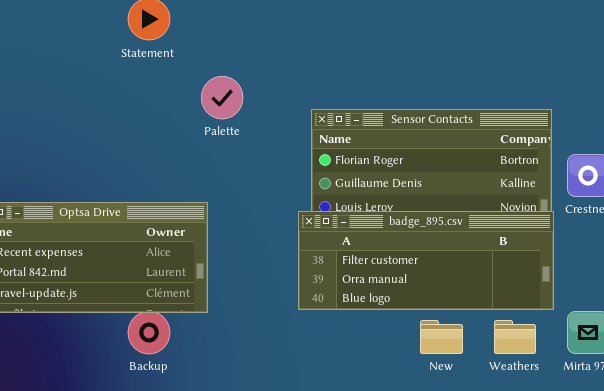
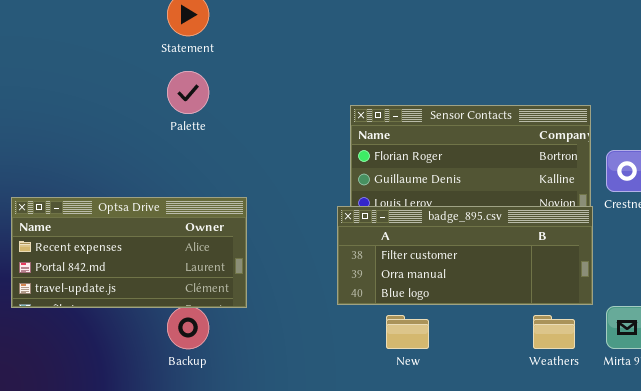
Palette: [201,76,243,119] -> [167,71,209,114], moved
New: [420,320,463,354] -> [386,315,429,349], moved

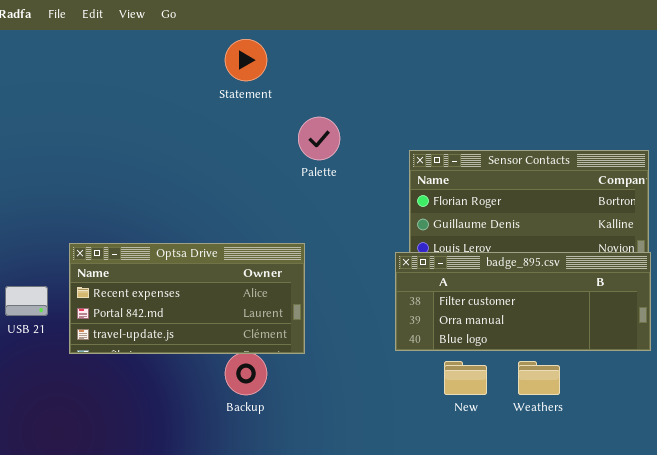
Palette: [167,71,209,114] -> [298,117,340,160], moved
Weathers: [533,315,575,349] -> [518,361,560,395], moved

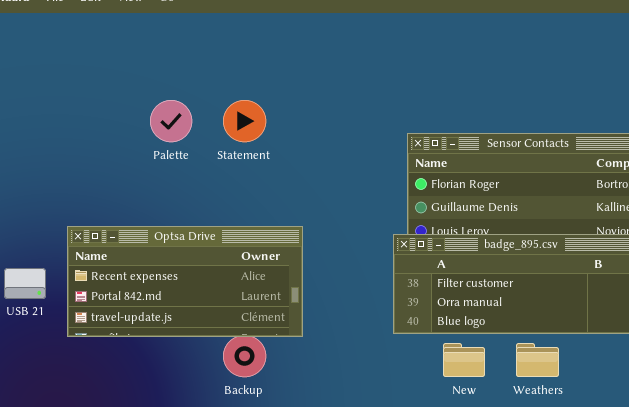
Statement: [225,39,267,81] -> [223,100,266,142], moved
Palette: [298,117,340,160] -> [150,100,192,142], moved

